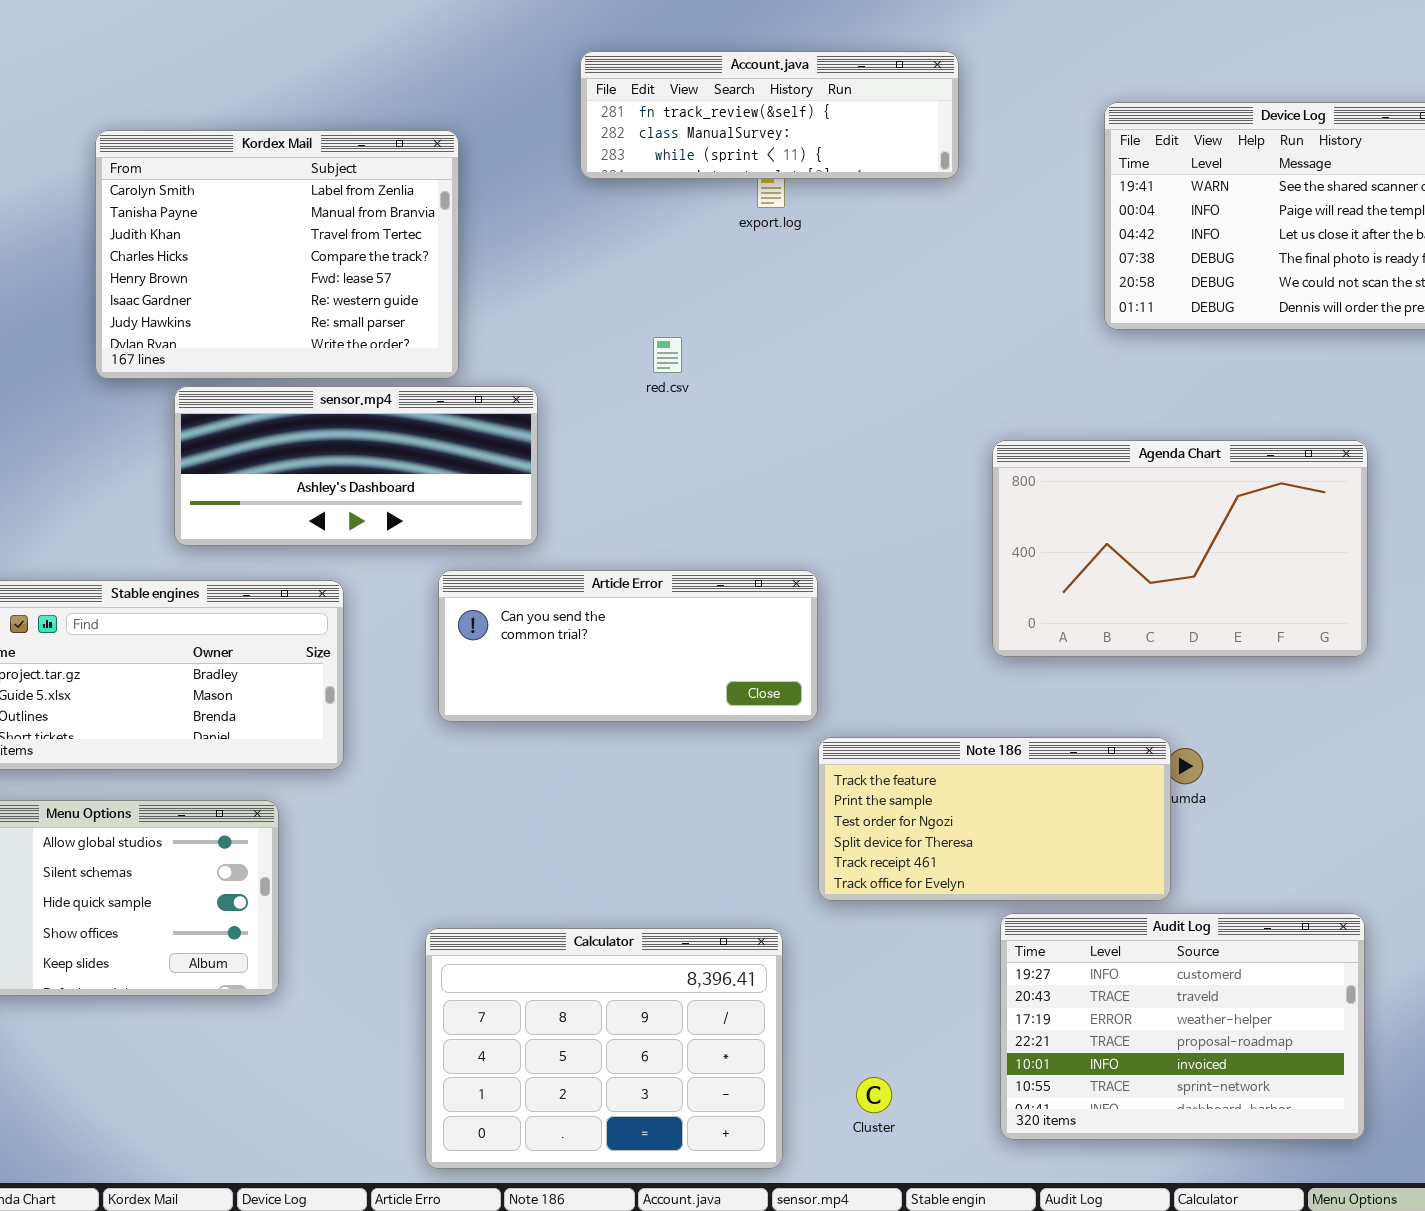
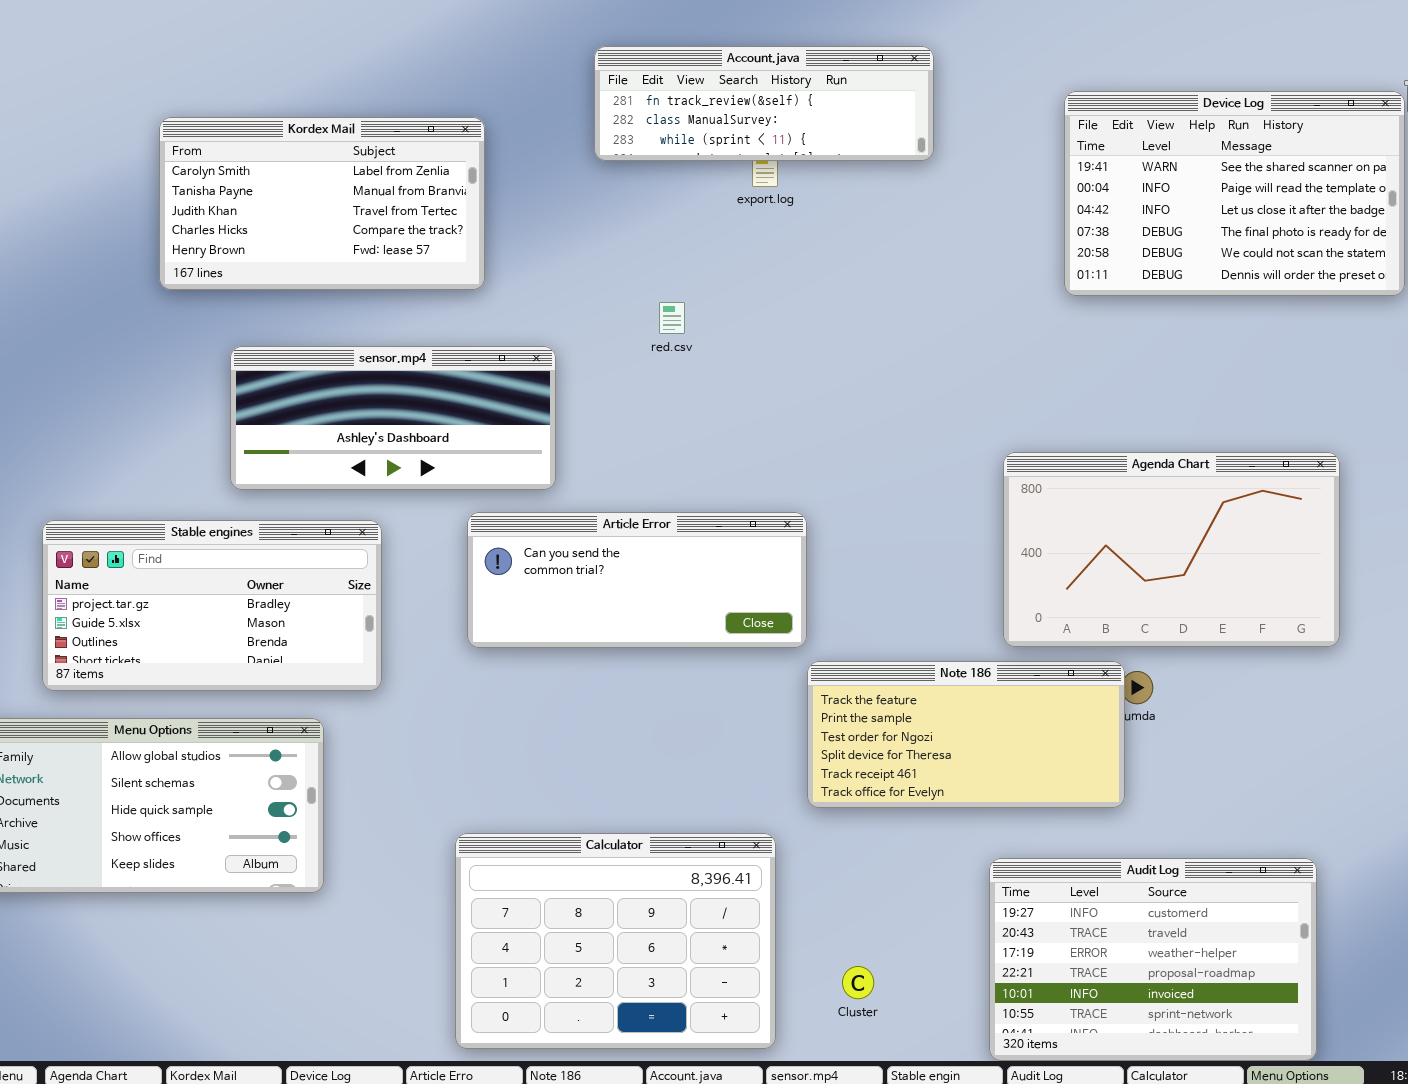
Kordex Mail: [95,130,459,379] -> [159,117,485,290], resized
Agenda Chart: [992,440,1368,657] -> [1003,452,1340,647], moved
Audit Log: [1000,913,1365,1140] -> [989,858,1317,1061], moved

